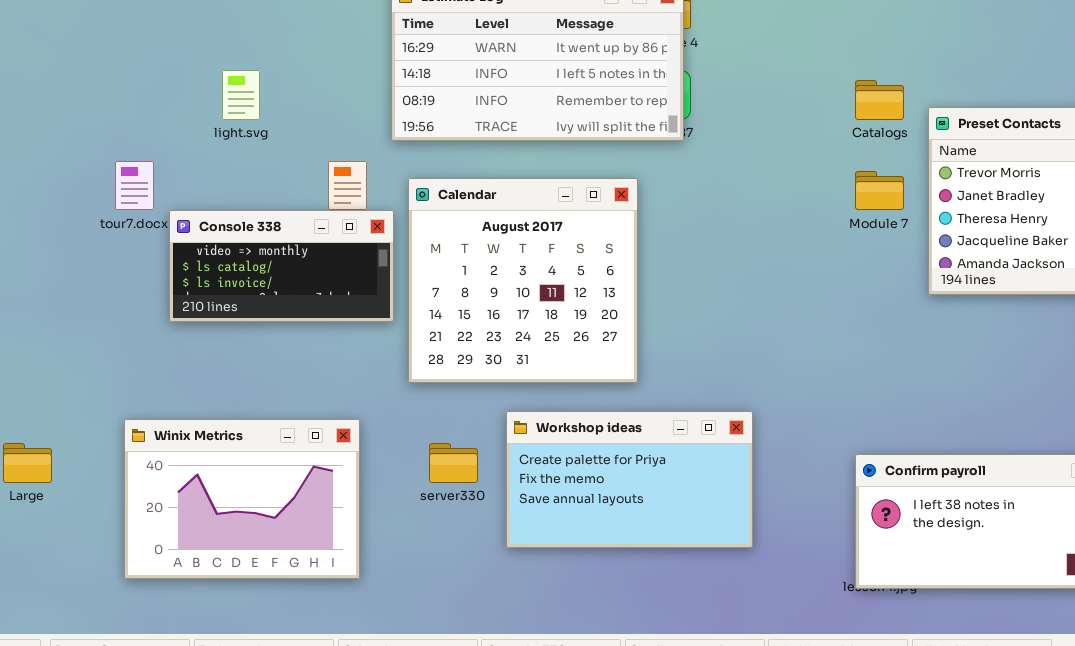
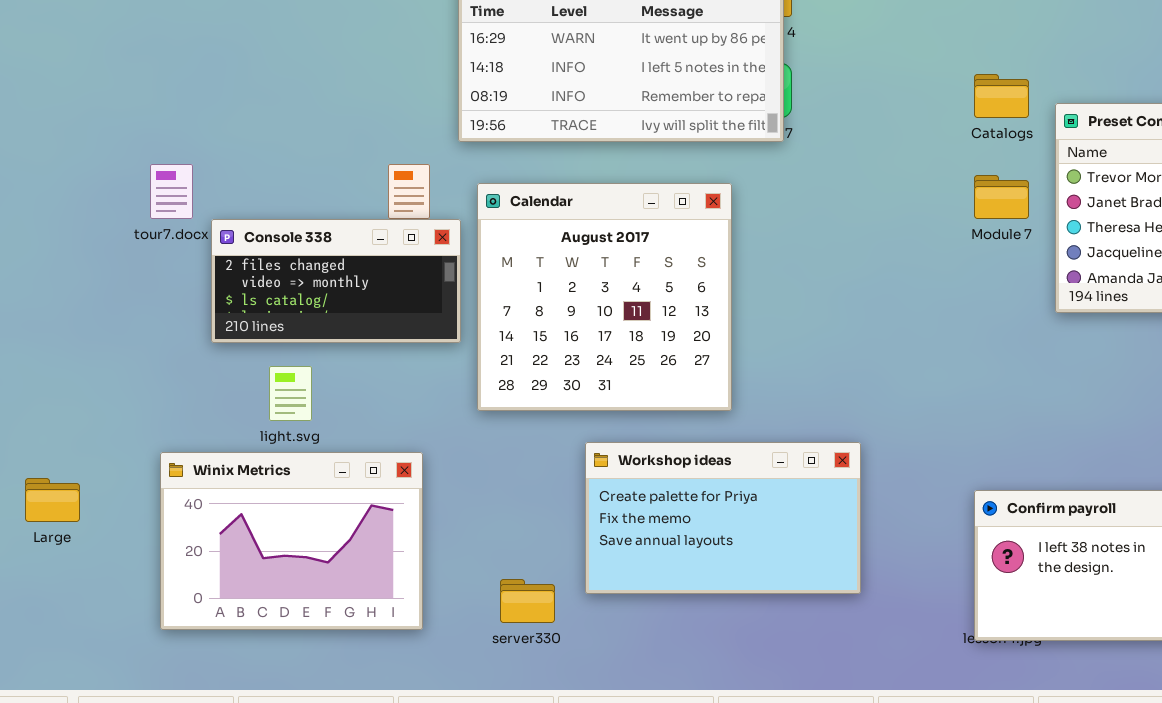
light.svg: [222,70,260,120] -> [269,366,312,421], moved
Console 338: [169,210,394,322] -> [211,219,461,343], scrolled up 1 row
server330: [429,443,478,483] -> [500,579,555,623], moved

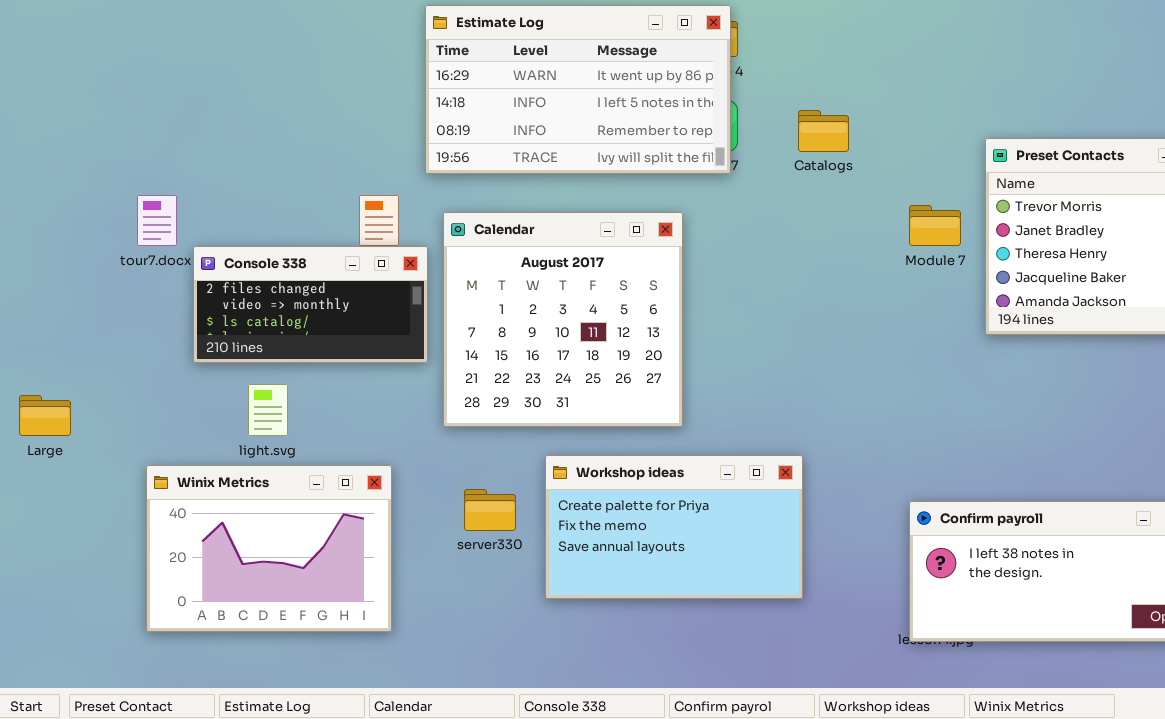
Catalogs: [974,74,1029,118] -> [798,110,849,152], moved
Large: [25,478,80,522] -> [19,395,71,436], moved
server330: [500,579,555,623] -> [464,489,516,531], moved

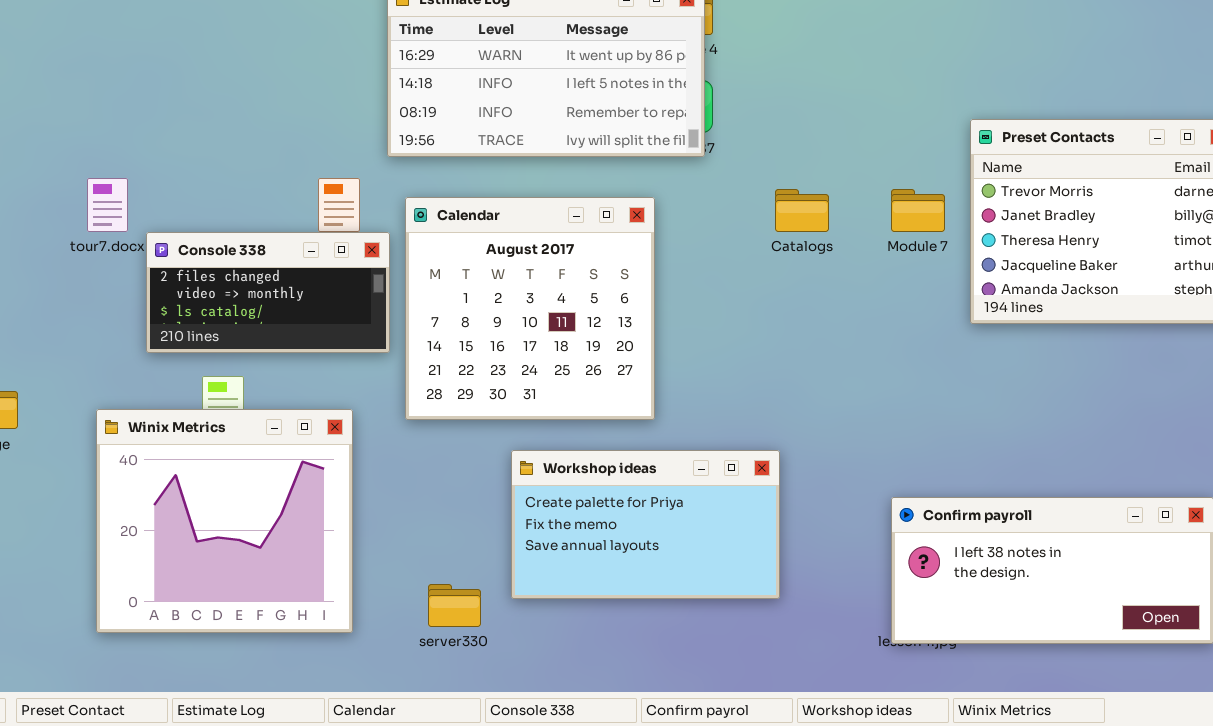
Catalogs: [798,110,849,152] -> [775,189,829,232], moved
Winix Metrics: [146,465,392,632] -> [96,409,353,633], resized
server330: [464,489,516,531] -> [428,584,481,627], moved

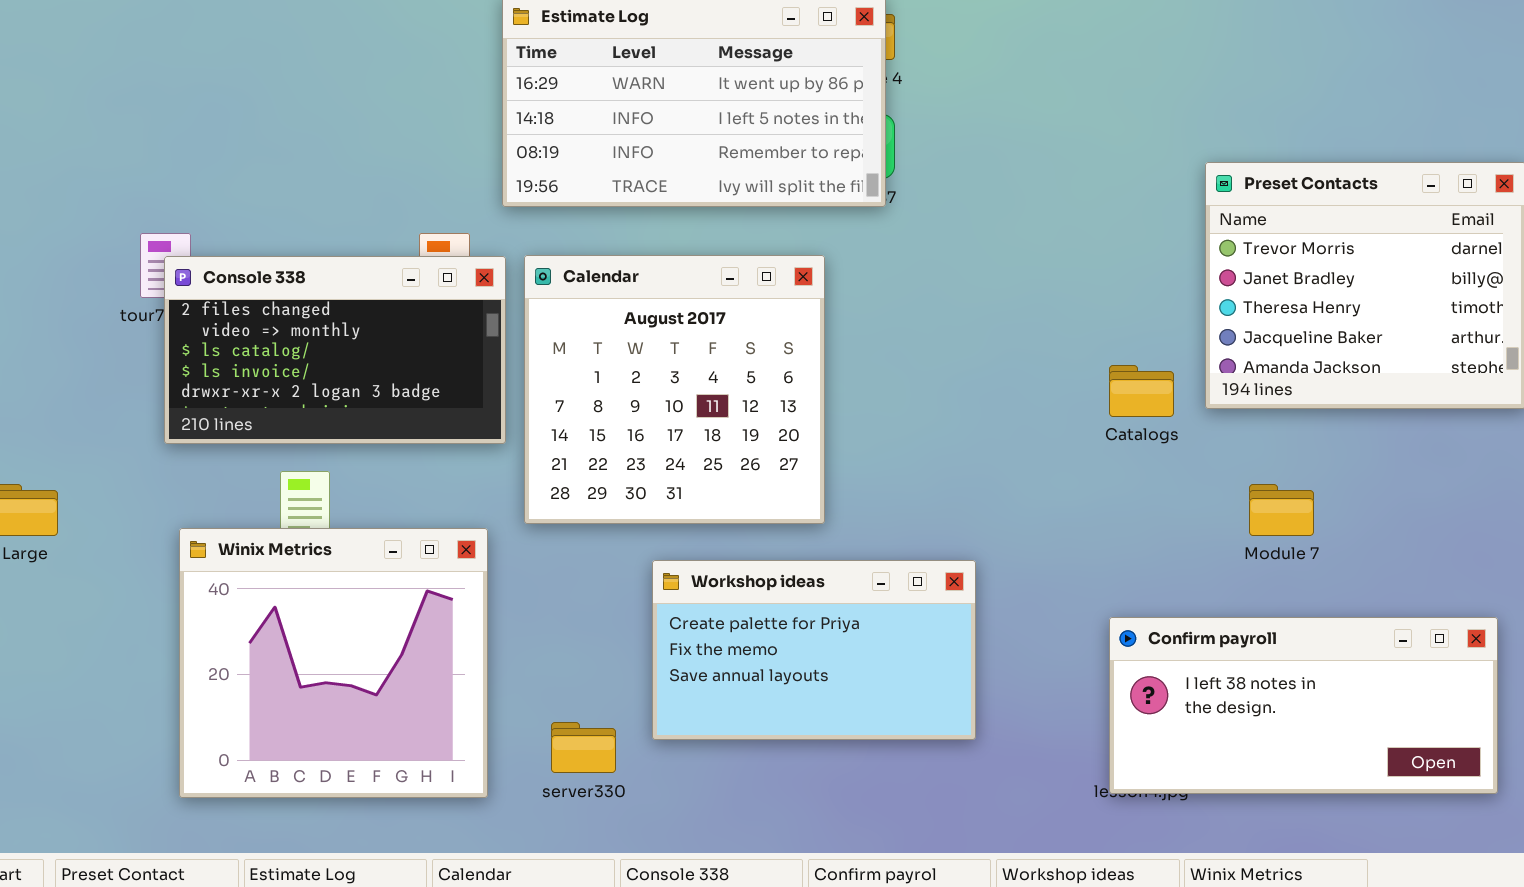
Catalogs: [775,189,829,232] -> [1109,365,1174,417], moved
Module 7: [891,189,945,232] -> [1249,484,1314,536], moved
Console 338: [146,232,390,353] -> [164,256,506,444], resized
Winix Metrics: [96,409,353,633] -> [179,528,488,798], moved

